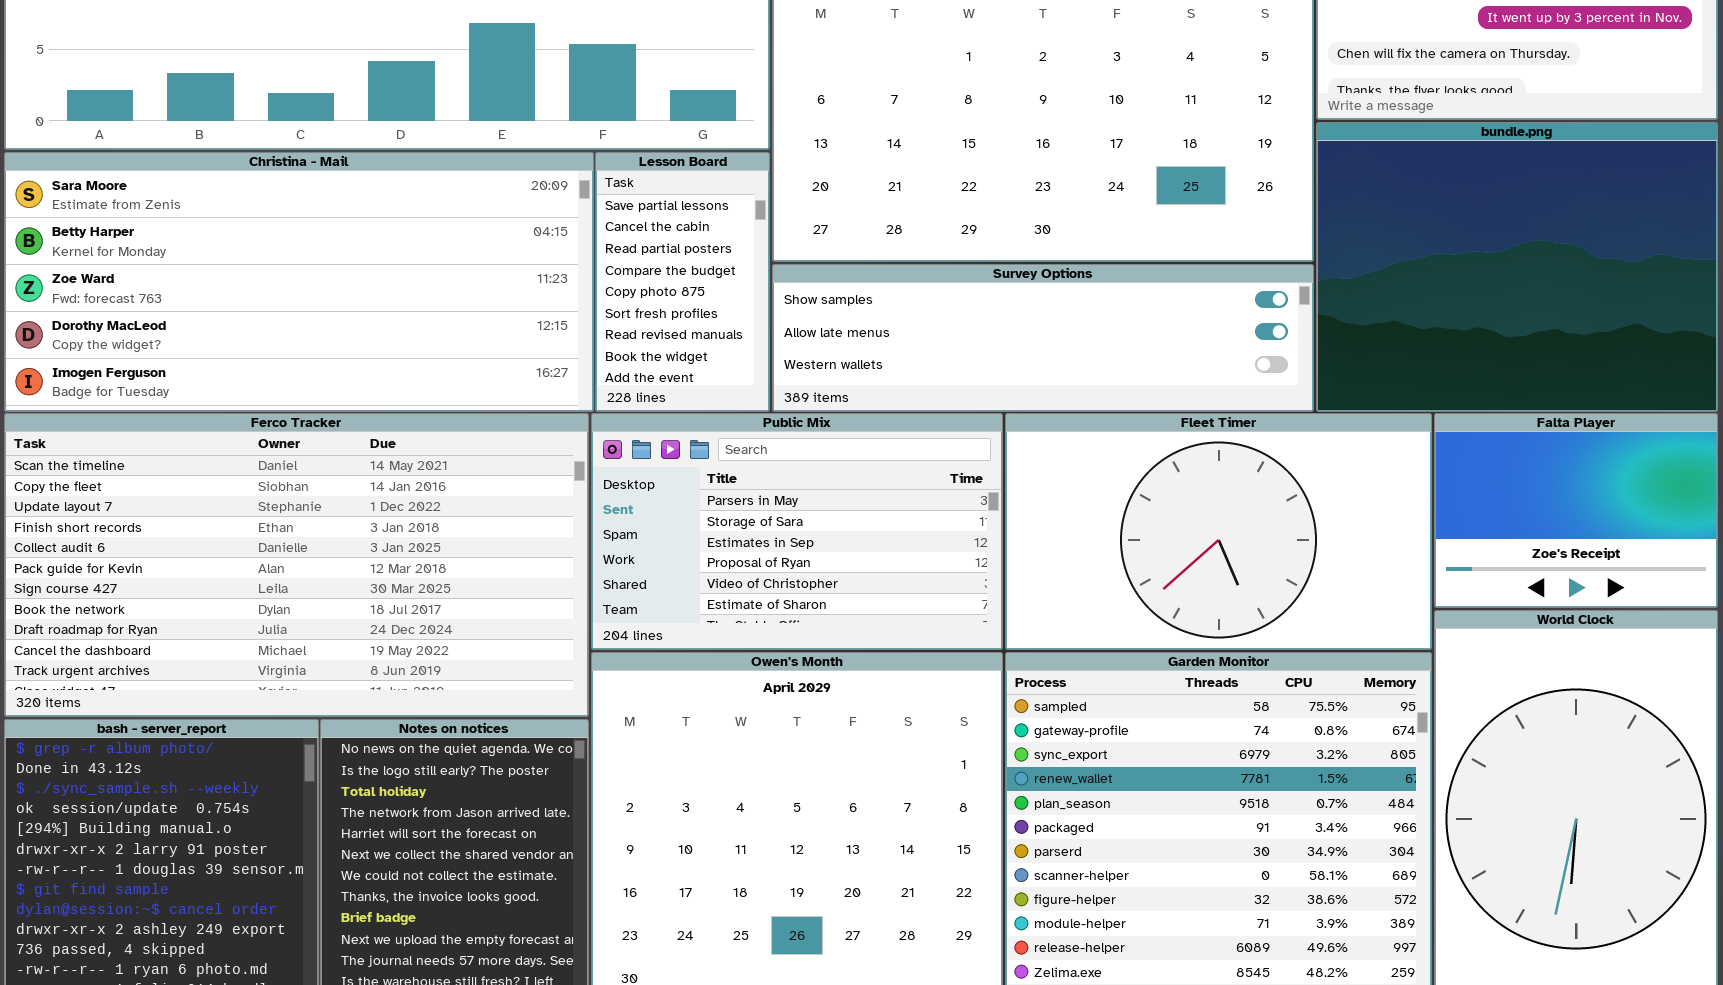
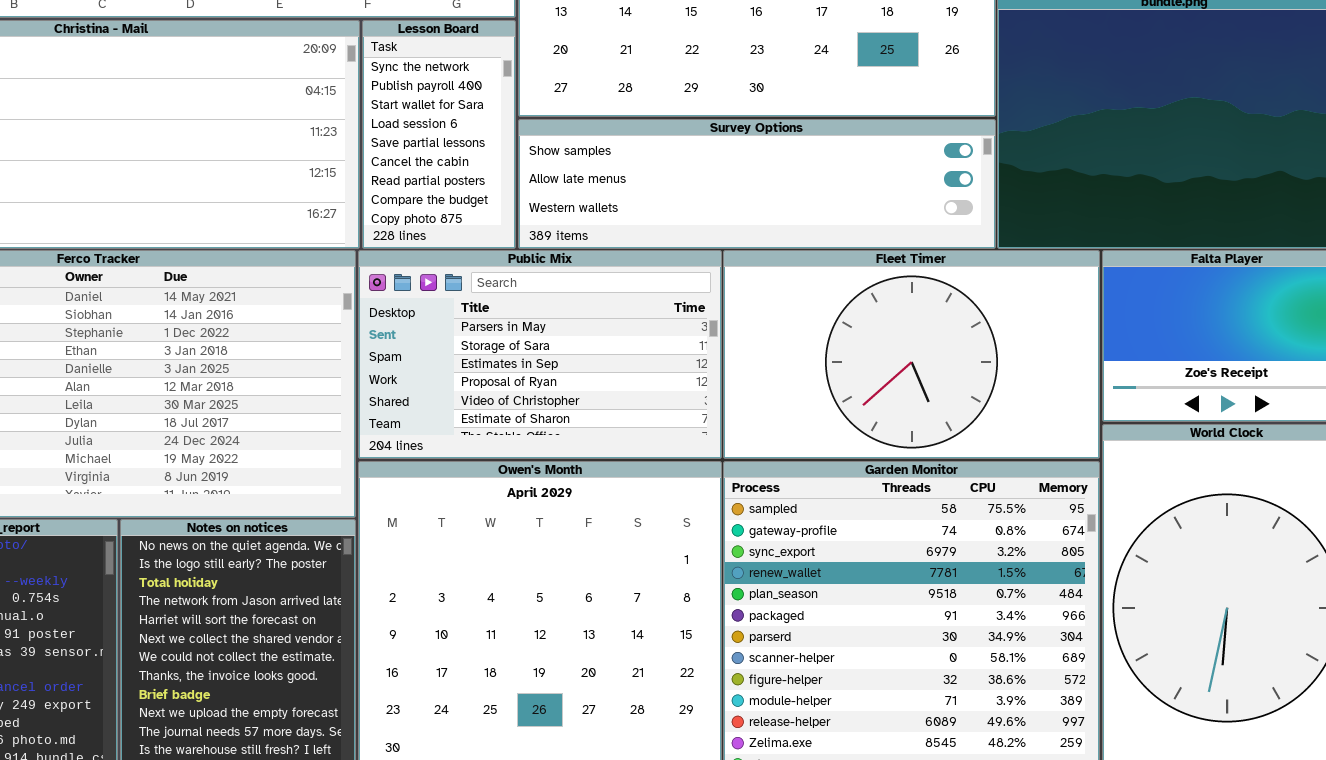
Lesson Board: [595,152,770,412] -> [362,20,516,249], scrolled up 4 rows

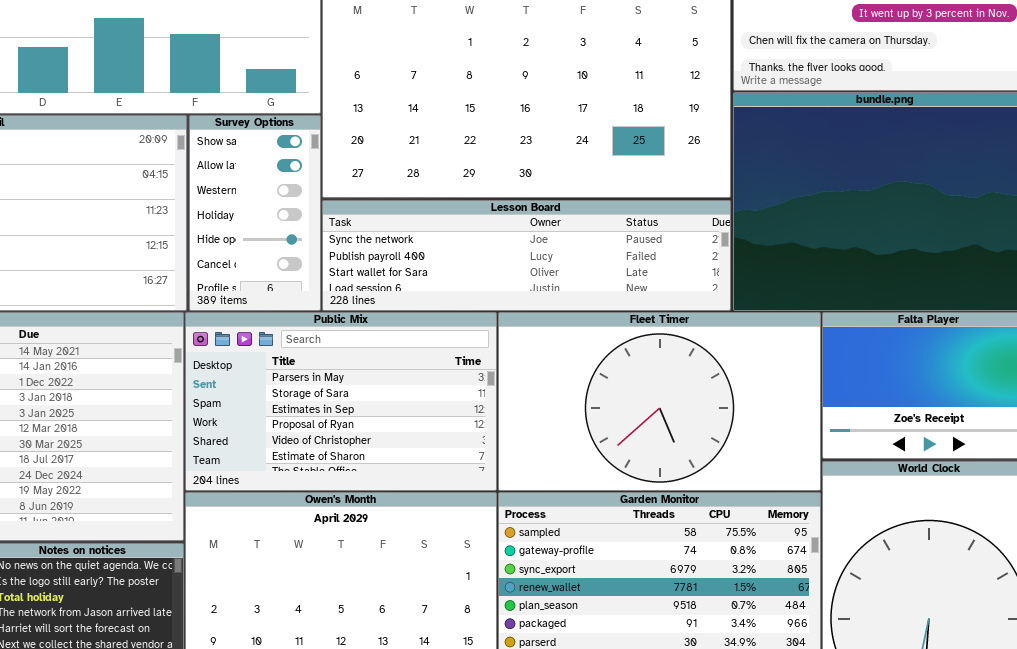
Lesson Board: [362,20,516,249] -> [322,200,731,311], moved, resized
Survey Options: [518,119,996,249] -> [189,115,321,311], moved, resized

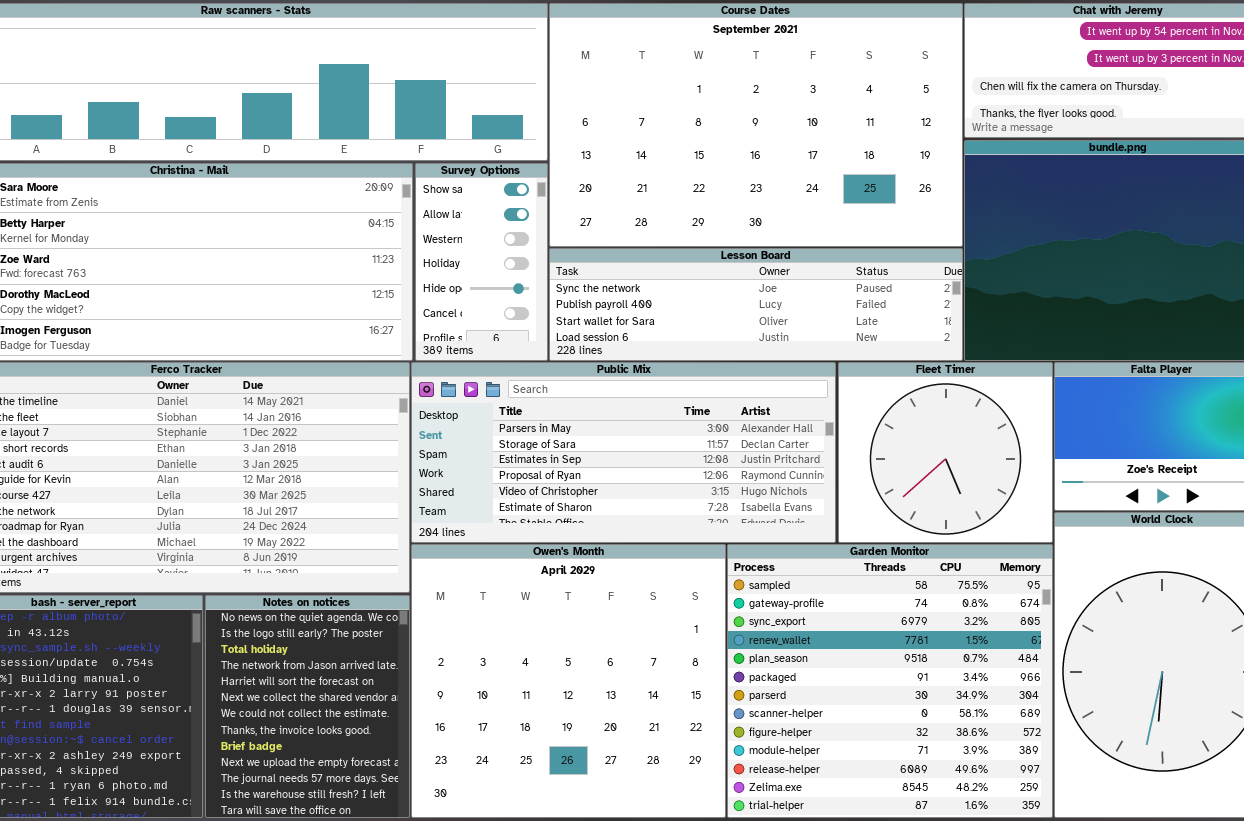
Public Mix: [185,312,497,491] -> [411,362,836,543], resized
Fleet Timer: [498,312,821,491] -> [838,362,1053,543], resized

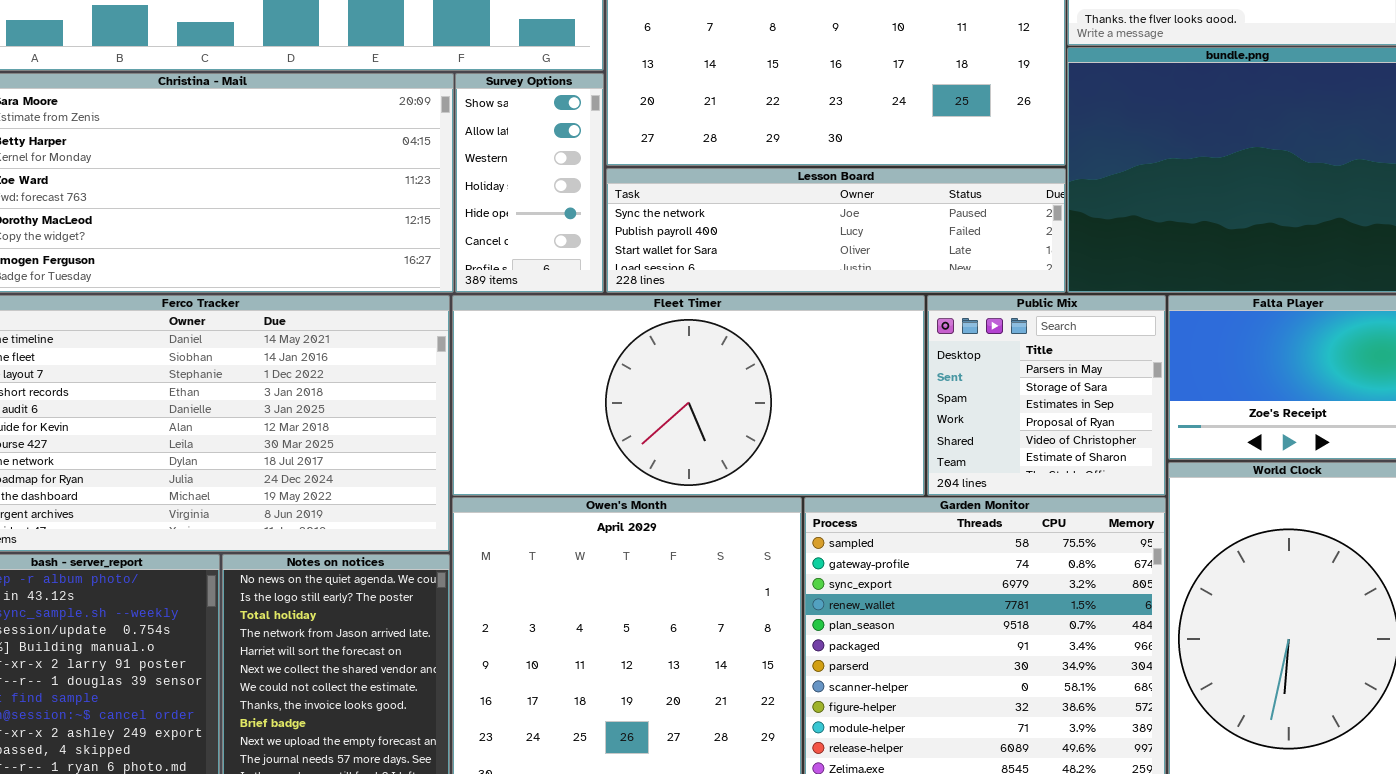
Public Mix: [411,362,836,543] -> [927,295,1166,496], moved, resized
Fleet Timer: [838,362,1053,543] -> [452,295,925,496], moved, resized

